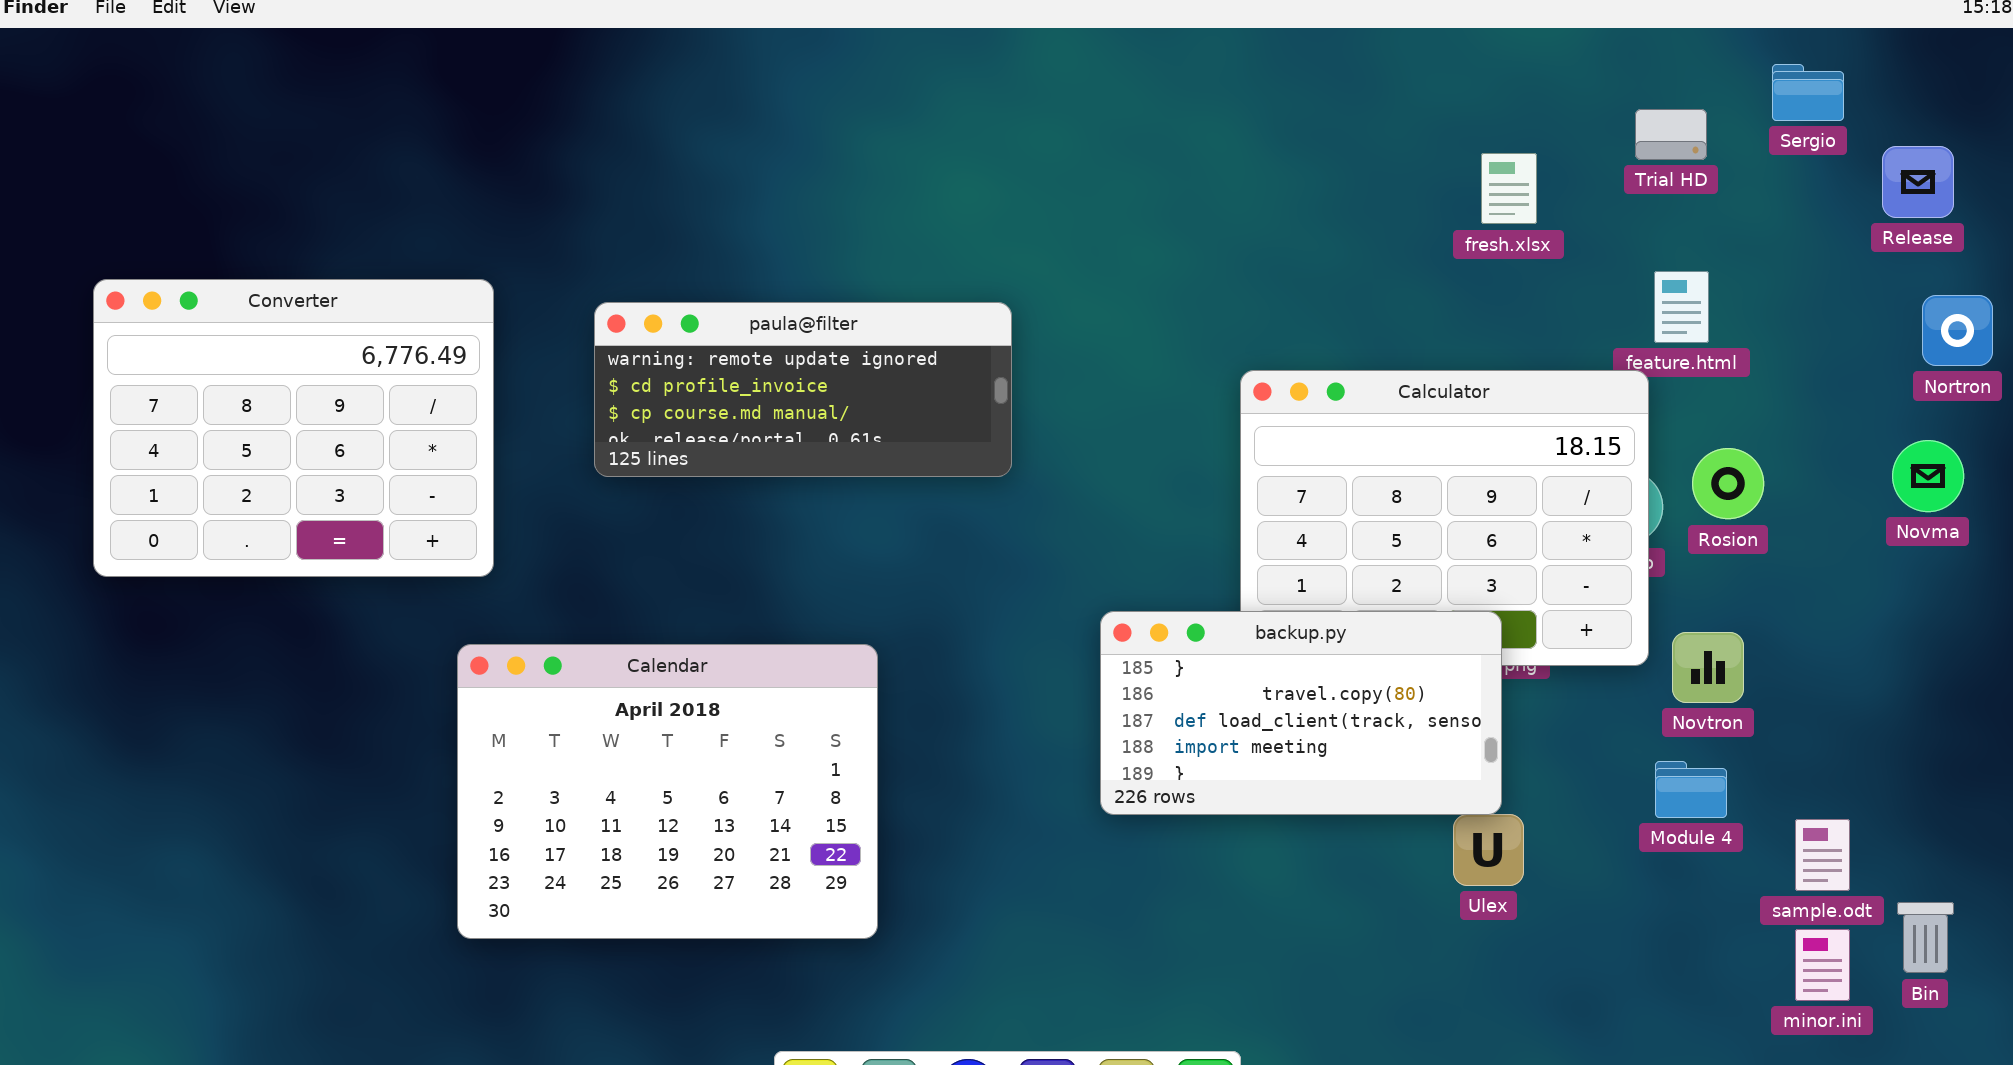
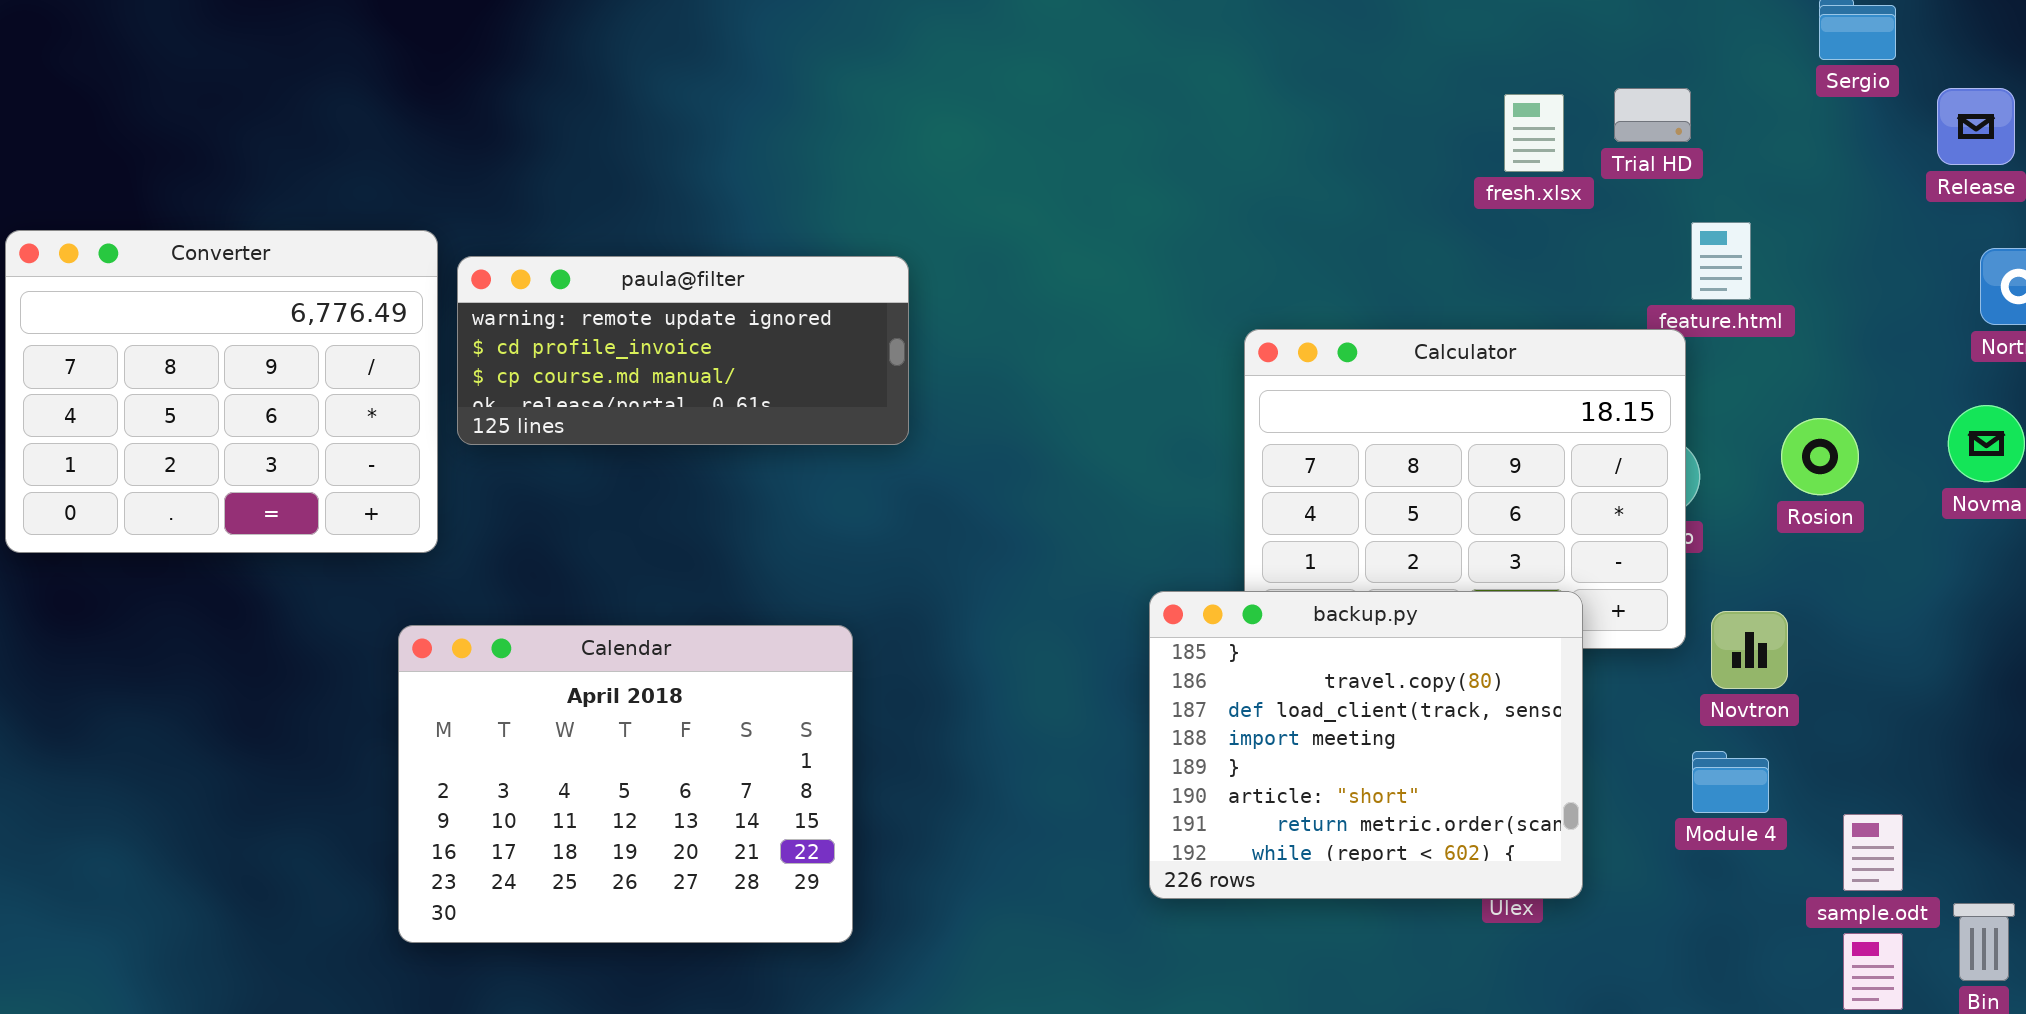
Trial HD: [1635,109,1707,160] -> [1614,88,1691,142], moved
paula@filter: [594,302,1012,477] -> [457,256,909,445], moved
Rosion: [1692,448,1764,519] -> [1781,418,1859,495], moved
backup.py: [1100,611,1502,815] -> [1149,591,1583,899], moved, resized

